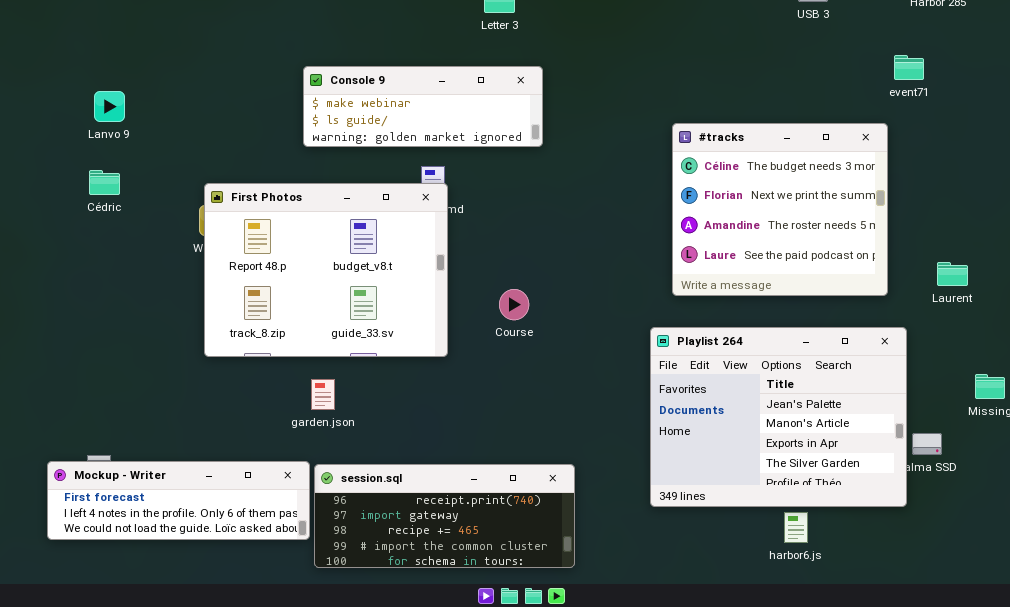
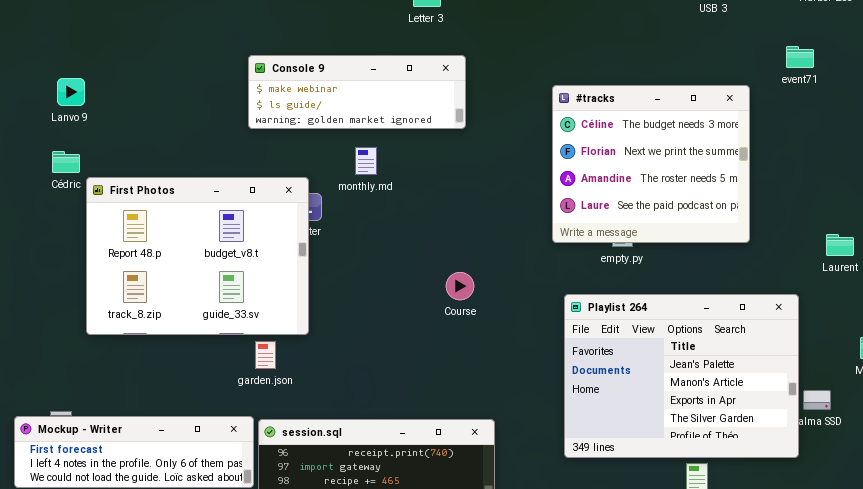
#tracks: [672,123,888,296] -> [552,85,750,243], moved
First Photos: [204,183,448,357] -> [86,177,309,335], moved
Course: [499,289,529,320] -> [446,272,474,300], moved

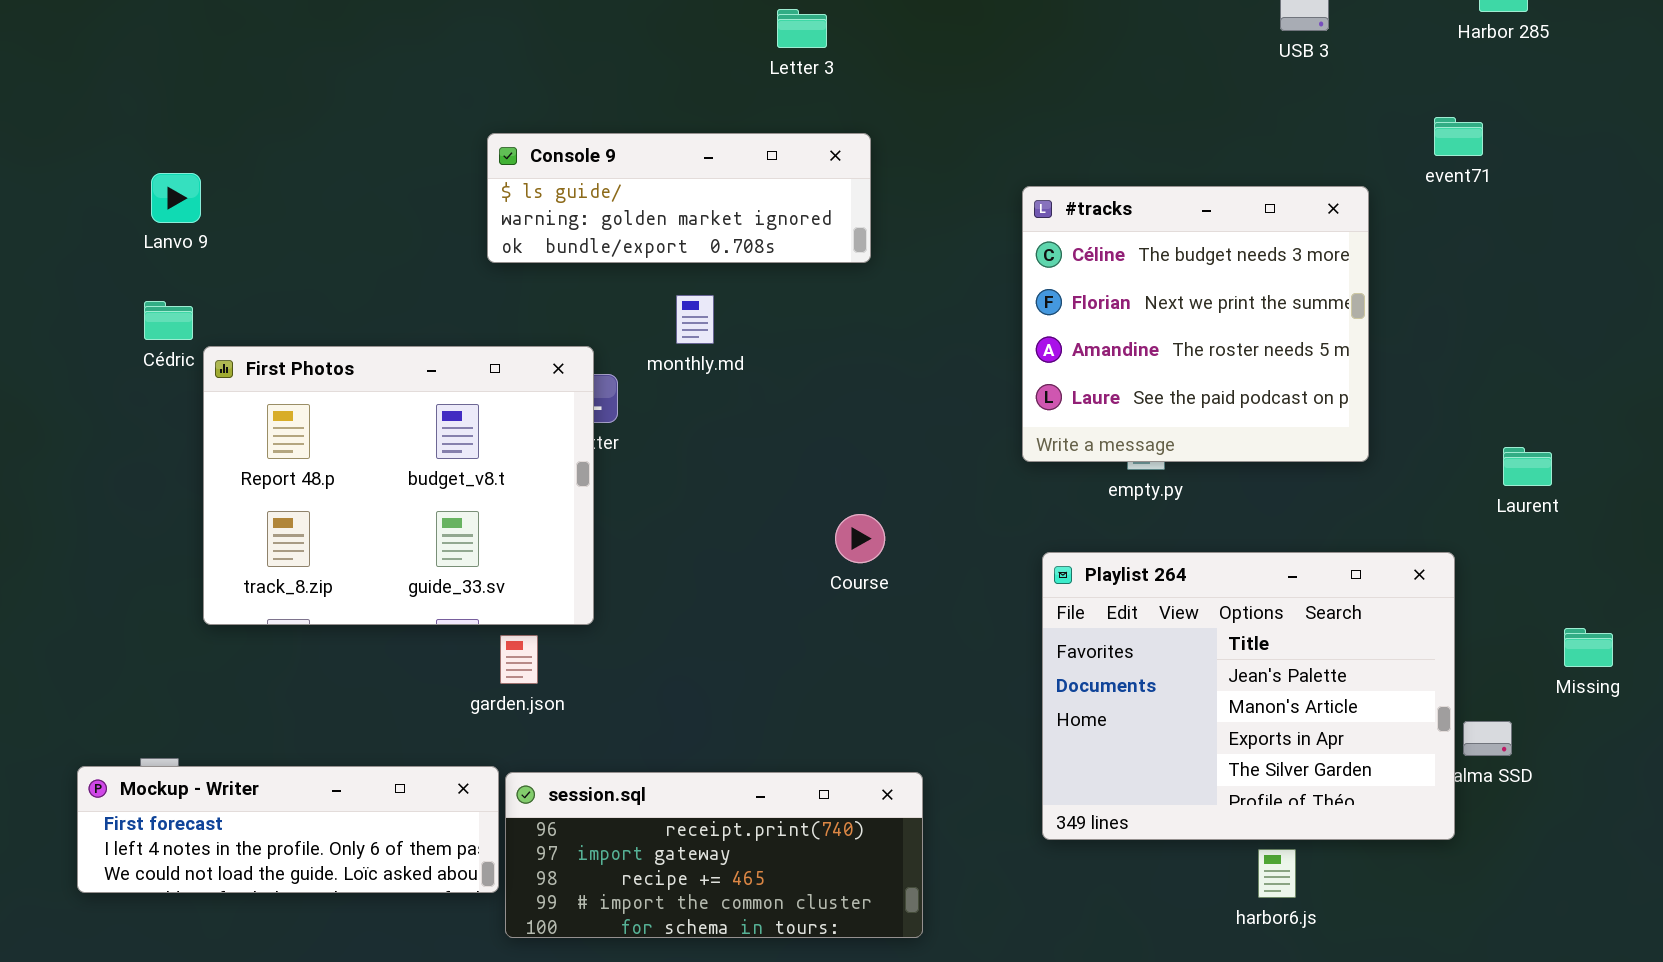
Console 9: [248,55,466,129] -> [487,133,871,263], scrolled down 1 row

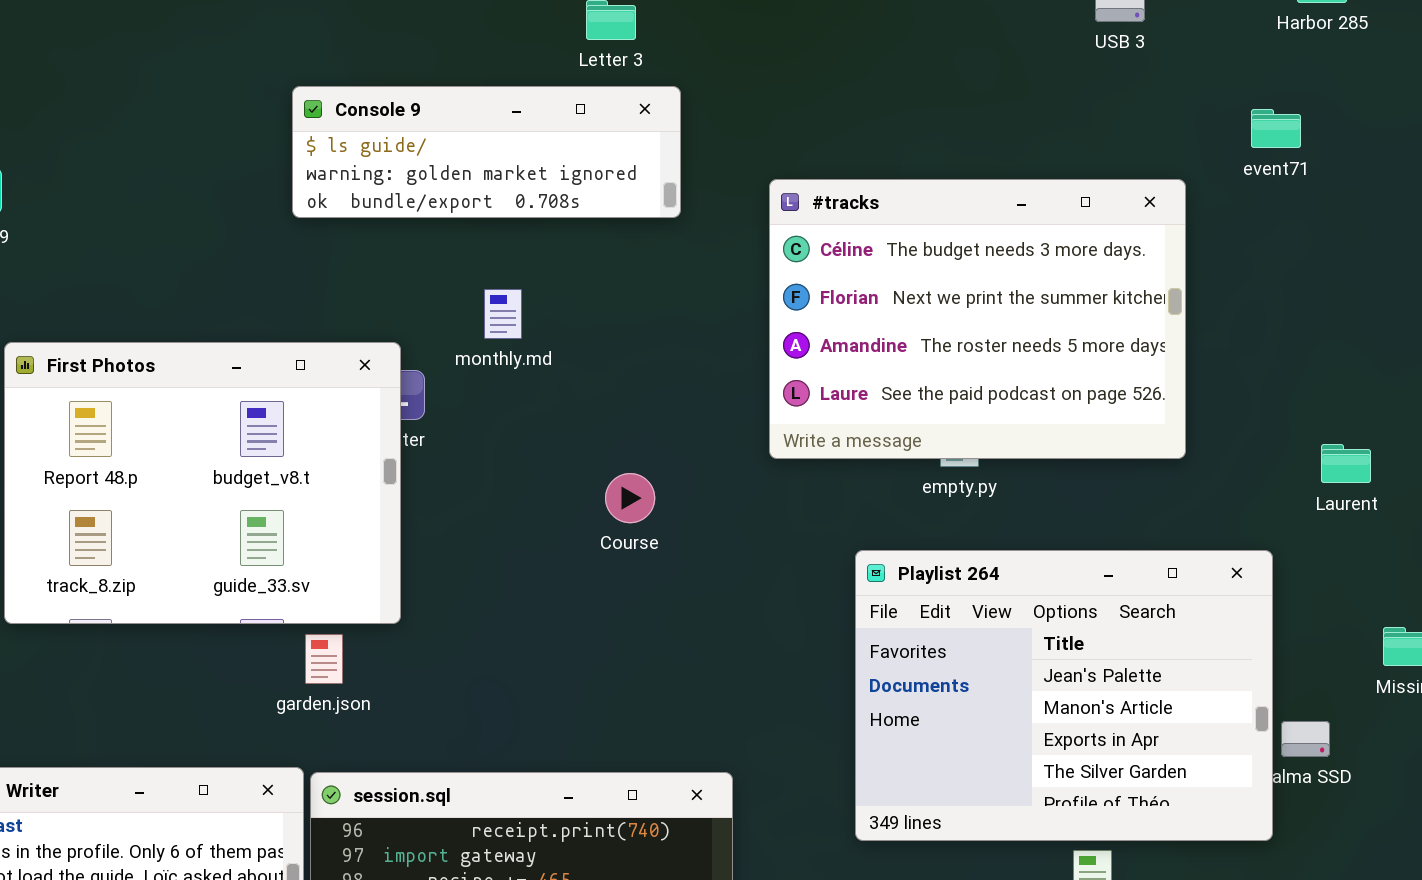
Console 9: [487,133,871,263] -> [292,86,681,218], moved
#tracks: [1022,186,1369,462] -> [769,179,1186,459], resized
Course: [835,514,885,563] -> [605,473,655,523], moved

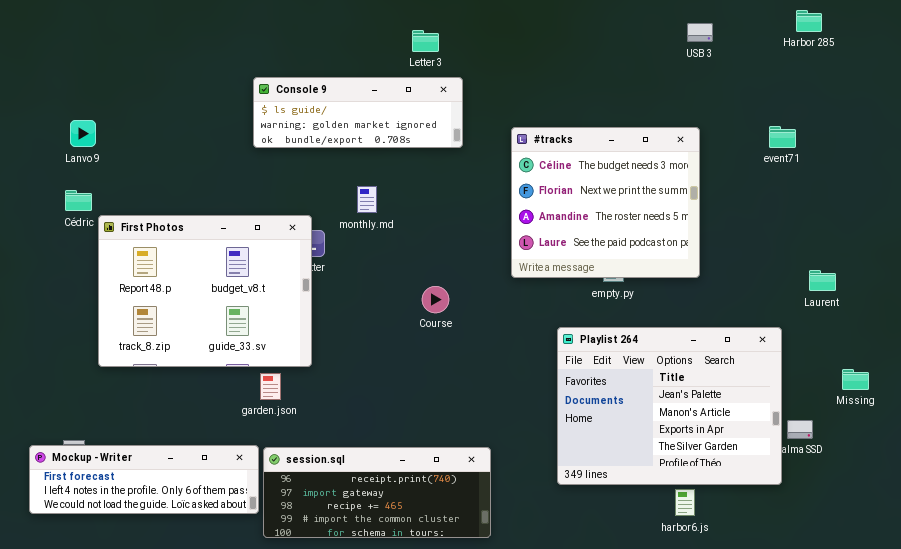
event71: [1251,109,1301,148] -> [769,126,796,148], moved
#tracks: [769,179,1186,459] -> [511,127,700,278], resized

